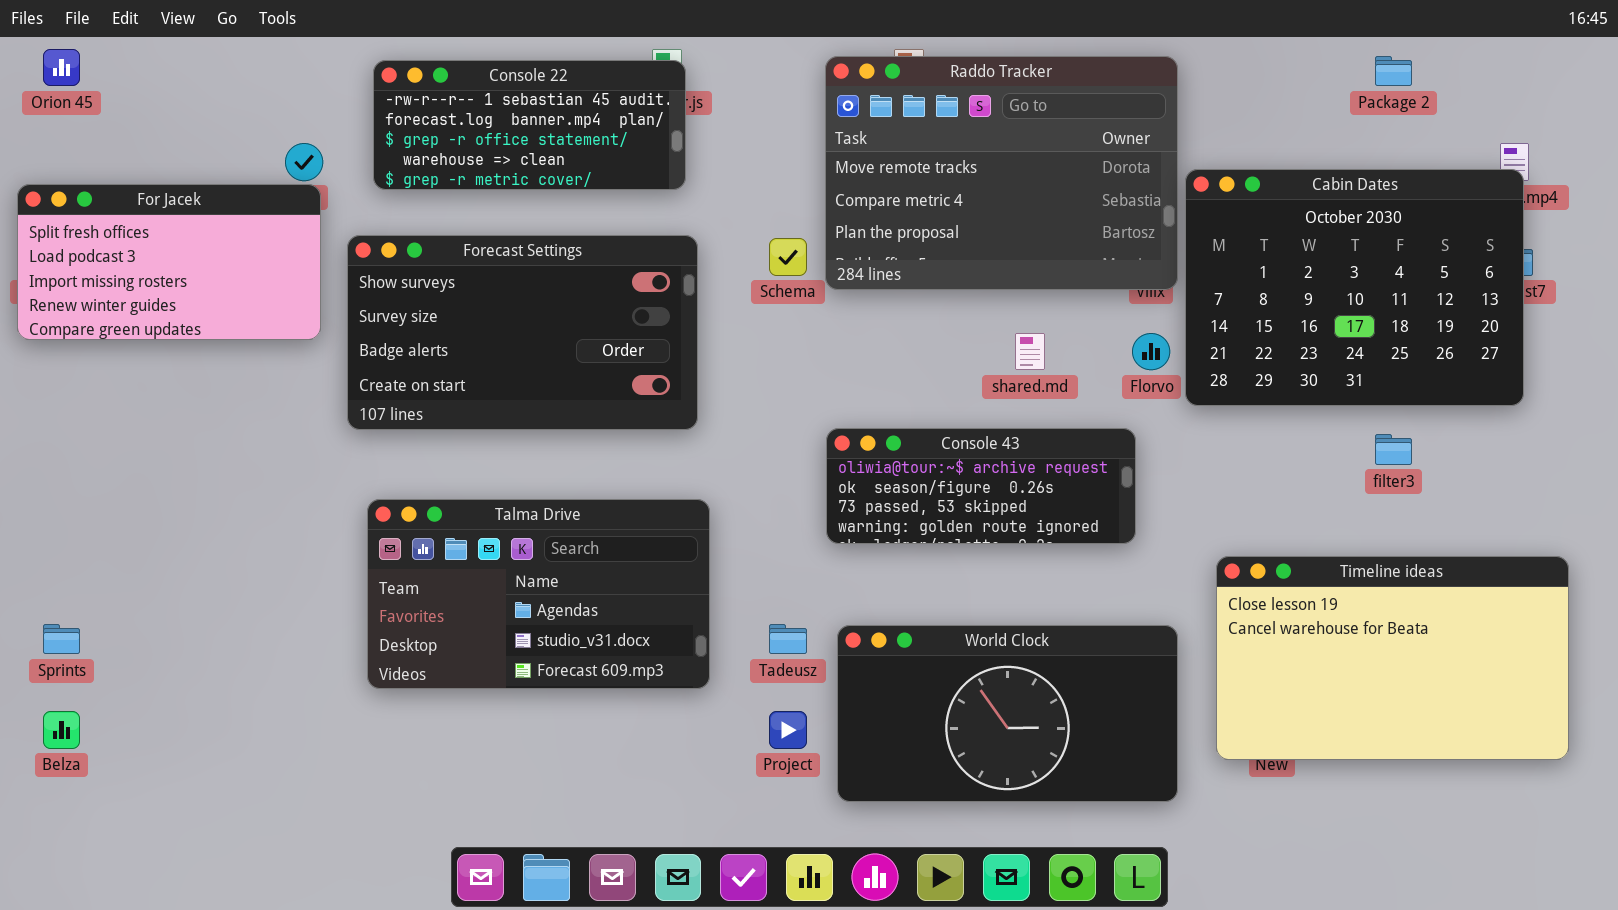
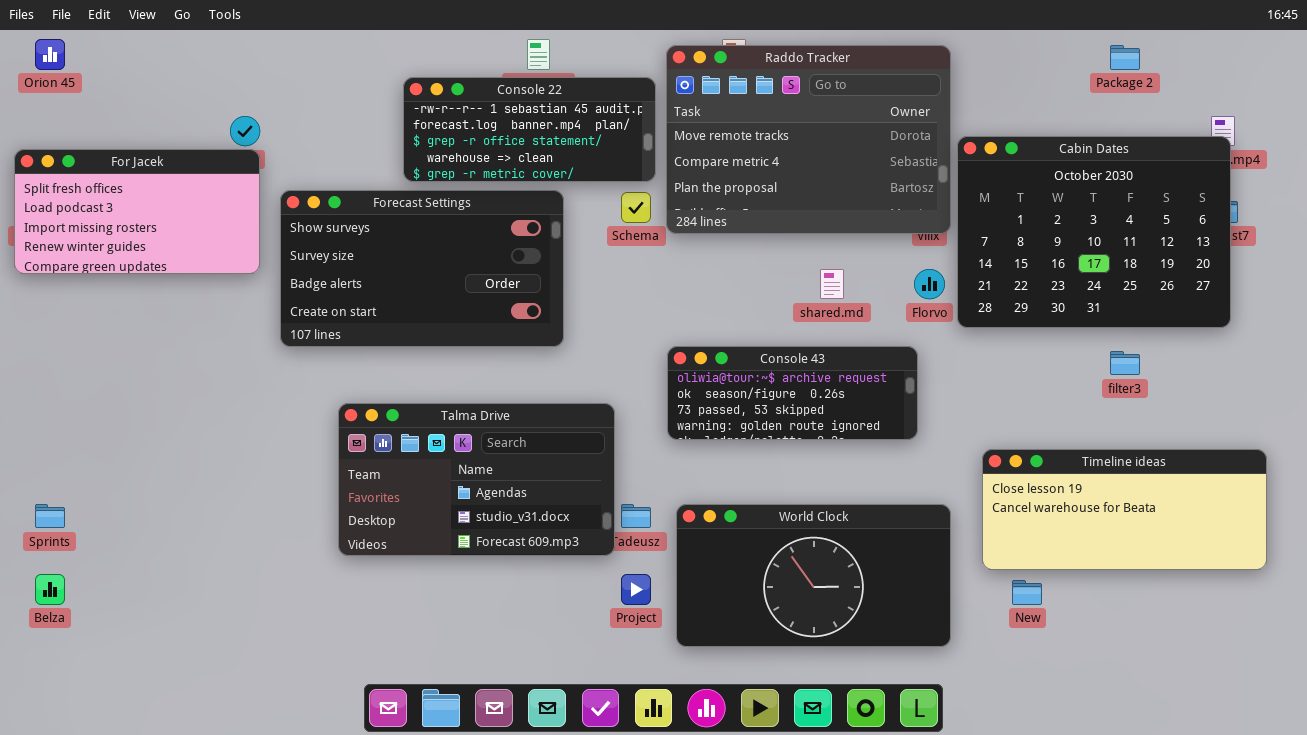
Console 22: [373,60,686,190] -> [403,77,656,182], moved
Talma Drive: [367,499,710,689] -> [338,403,615,556], moved
Timeline ideas: [1216,556,1569,760] -> [982,449,1267,570], resized

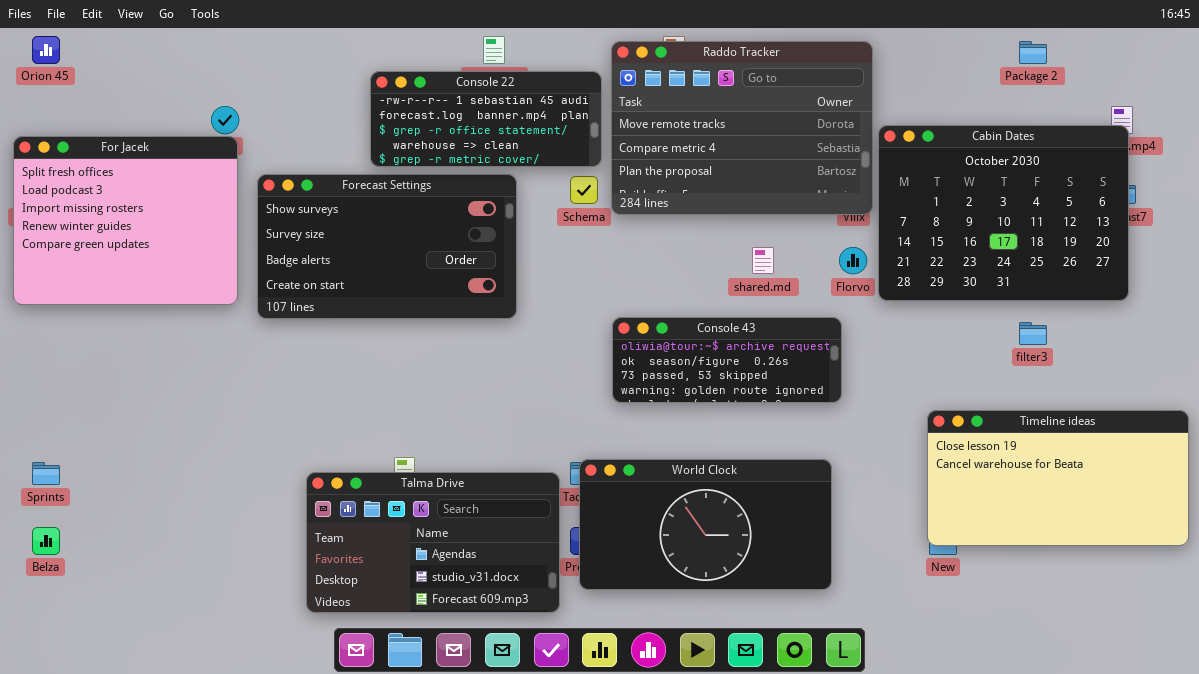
For Jacek: [14,149,260,274] -> [13,136,238,305], resized
Talma Drive: [338,403,615,556] -> [306,472,560,613], moved
Timeline ideas: [982,449,1267,570] -> [927,410,1189,546], moved, resized
World Clock: [676,504,951,647] -> [579,459,832,590], moved

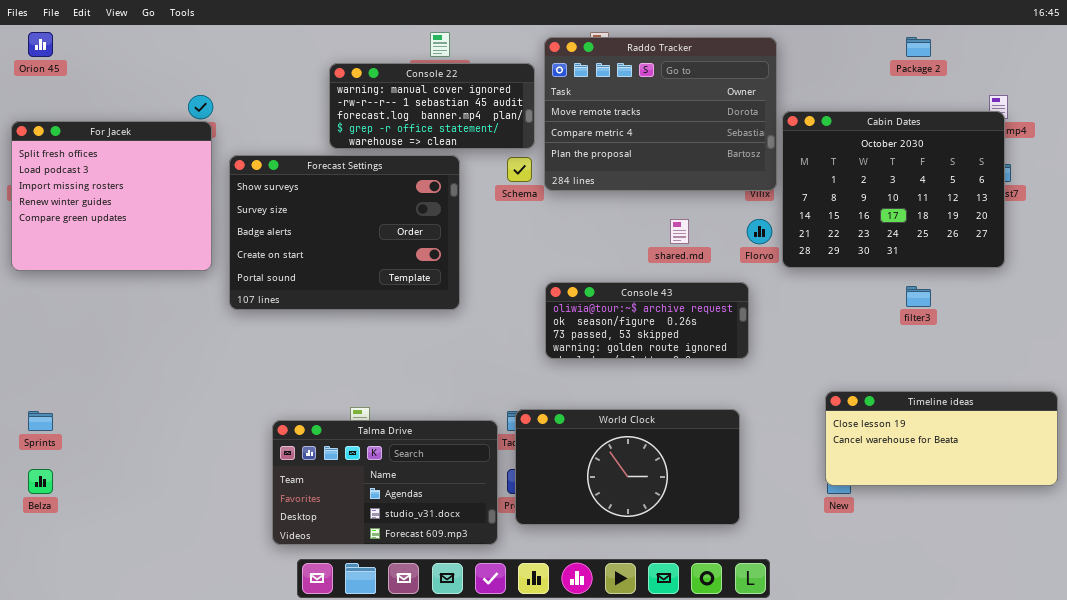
Console 22: [370,71,602,167] -> [329,63,535,149], scrolled up 1 row
Forecast Settings: [257,174,517,319] -> [229,155,460,310], resized
Timeline ideas: [927,410,1189,546] -> [825,391,1058,486], resized

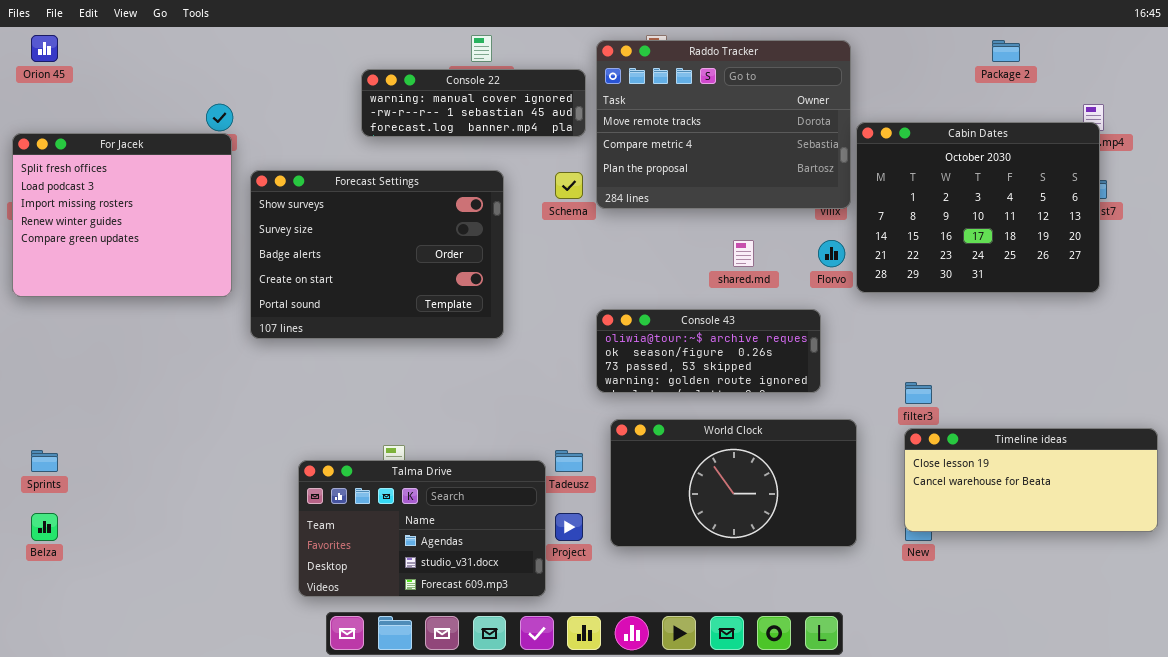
Console 22: [329,63,535,149] -> [361,69,586,137], resized
filter3: [906,286,931,307] -> [905,382,932,404], moved
World Clock: [515,409,740,525] -> [610,419,857,547], moved

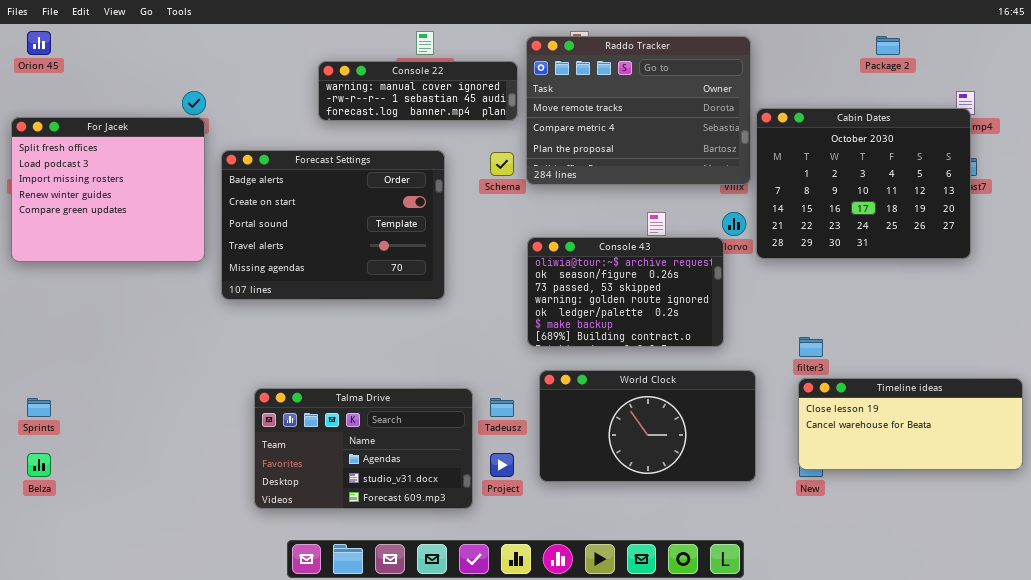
Forecast Settings: [250,170,504,339] -> [221,150,445,300], scrolled down 2 rows
Console 43: [596,309,821,393] -> [527,237,724,347], resized
Talma Drive: [298,460,546,597] -> [254,388,473,509], moved

